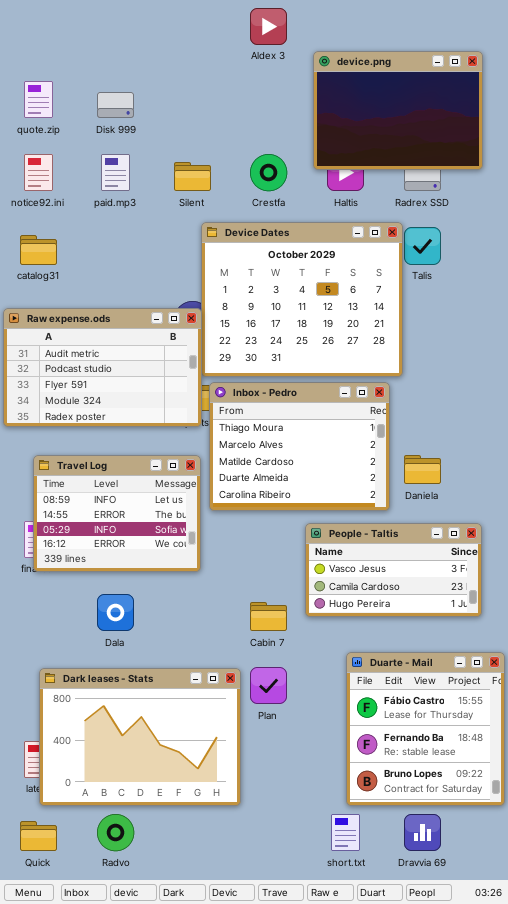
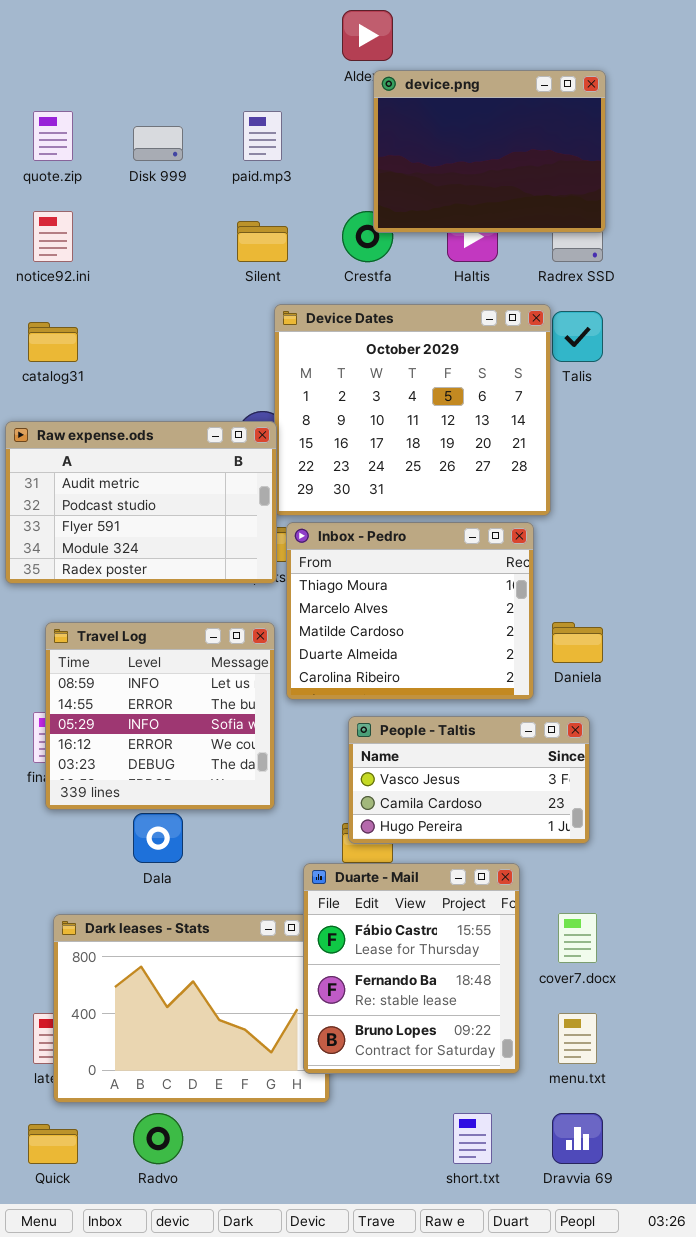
device.png: [313,51,483,170] -> [373,70,606,233], moved
paid.mp3: [101,154,130,191] -> [243,111,282,161], moved
Travel Log: [33,455,201,572] -> [45,622,275,810], resized
People - Taltis: [305,523,482,617] -> [348,716,590,844], moved
Duarte - Mail: [346,652,505,806] -> [303,863,520,1074], moved

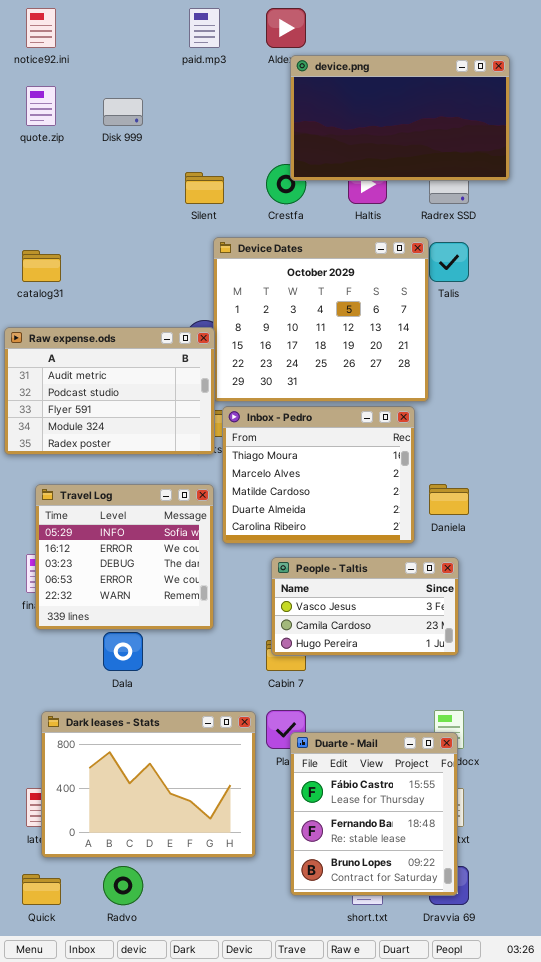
device.png: [373,70,606,233] -> [290,55,510,181], resized
paid.mp3: [243,111,282,161] -> [189,8,220,48], moved
notice92.ini: [33,211,73,262] -> [26,8,56,48], moved
Travel Log: [45,622,275,810] -> [35,484,214,630], scrolled down 2 rows
Duarte - Mail: [303,863,520,1074] -> [290,732,458,896], moved

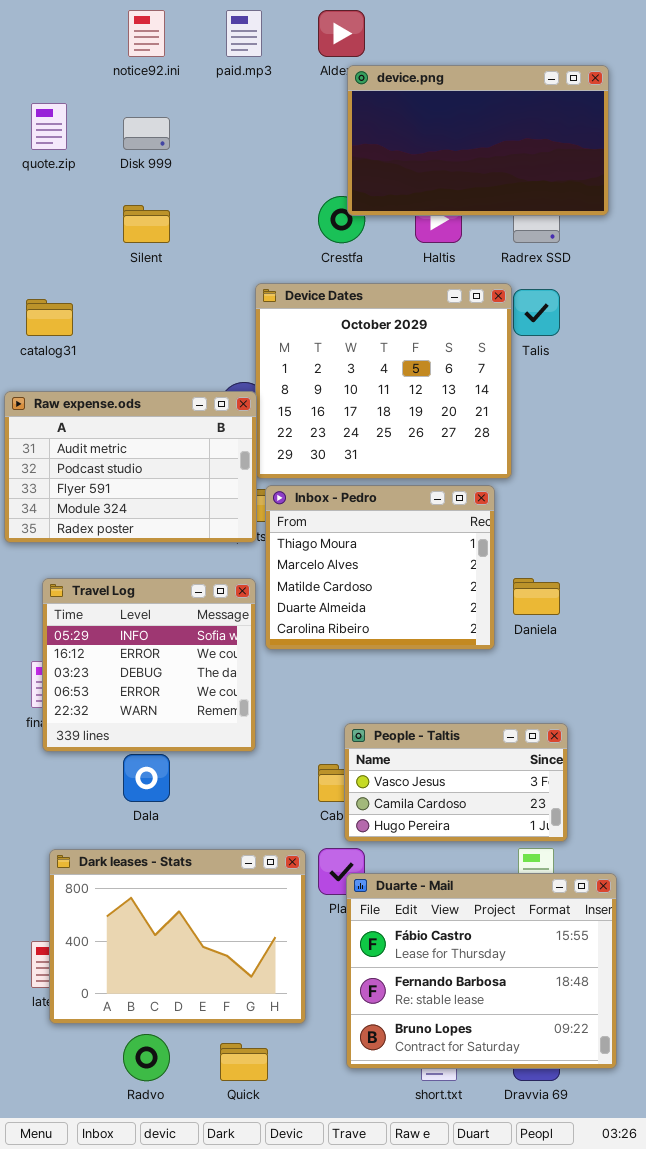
notice92.ini: [26,8,56,48] -> [128,10,165,57], moved
Silent: [185,172,224,204] -> [123,205,170,243], moved
People - Taltis: [271,557,459,656] -> [344,723,568,842], moved
Duarte - Mail: [290,732,458,896] -> [346,873,617,1069], resized
Quick: [22,874,61,905] -> [220,1043,268,1081], moved

